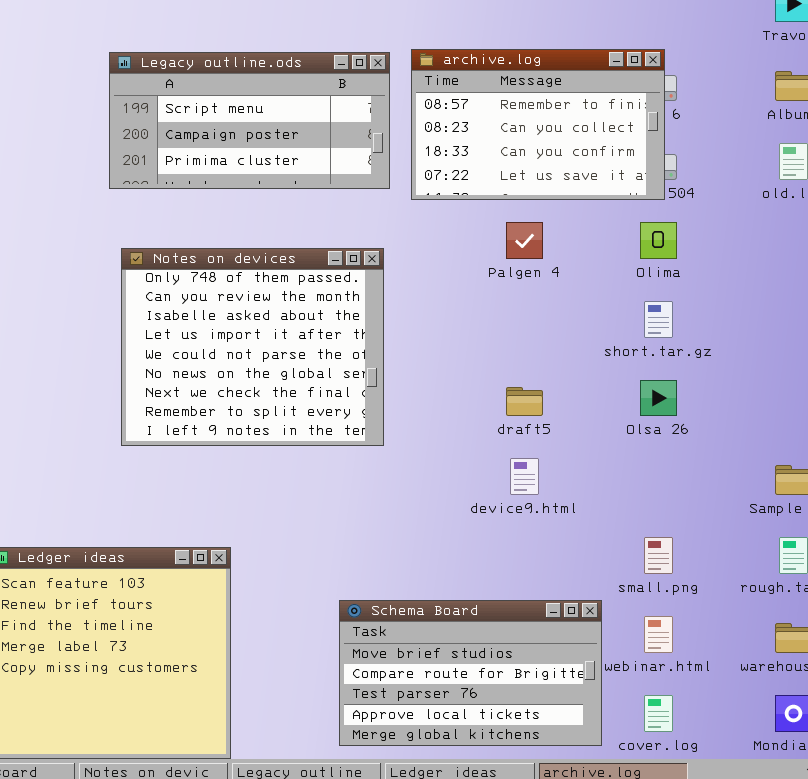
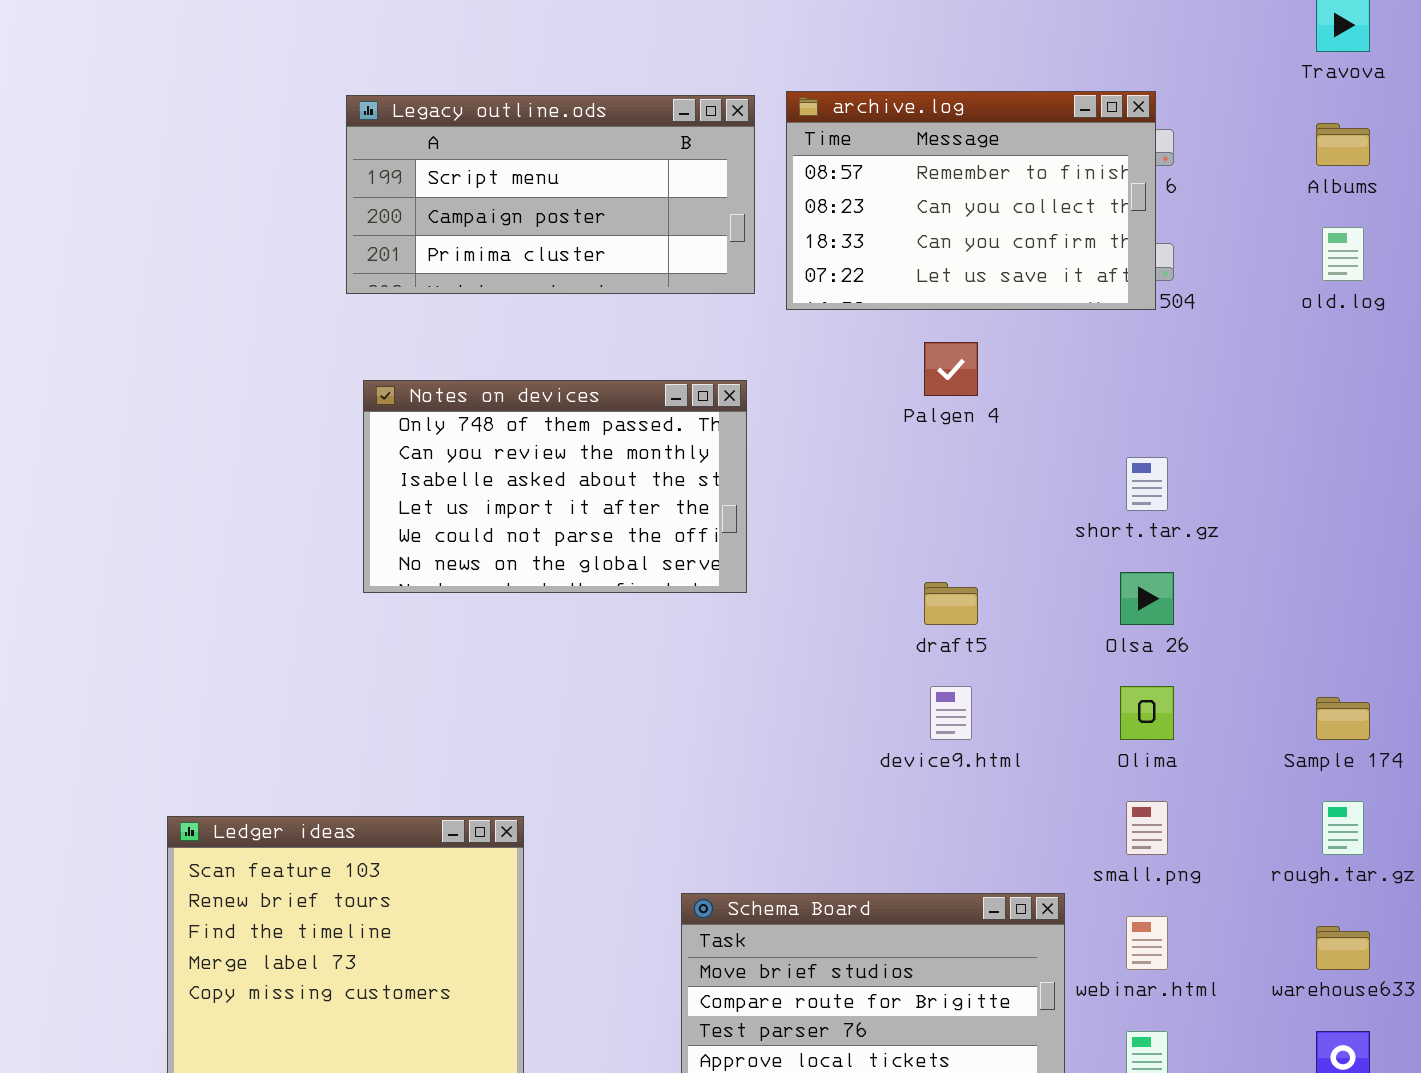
Olima: [640,222,677,259] -> [1120,686,1174,740], moved
Notes on devices: [121,248,384,446] -> [363,380,747,593], resized

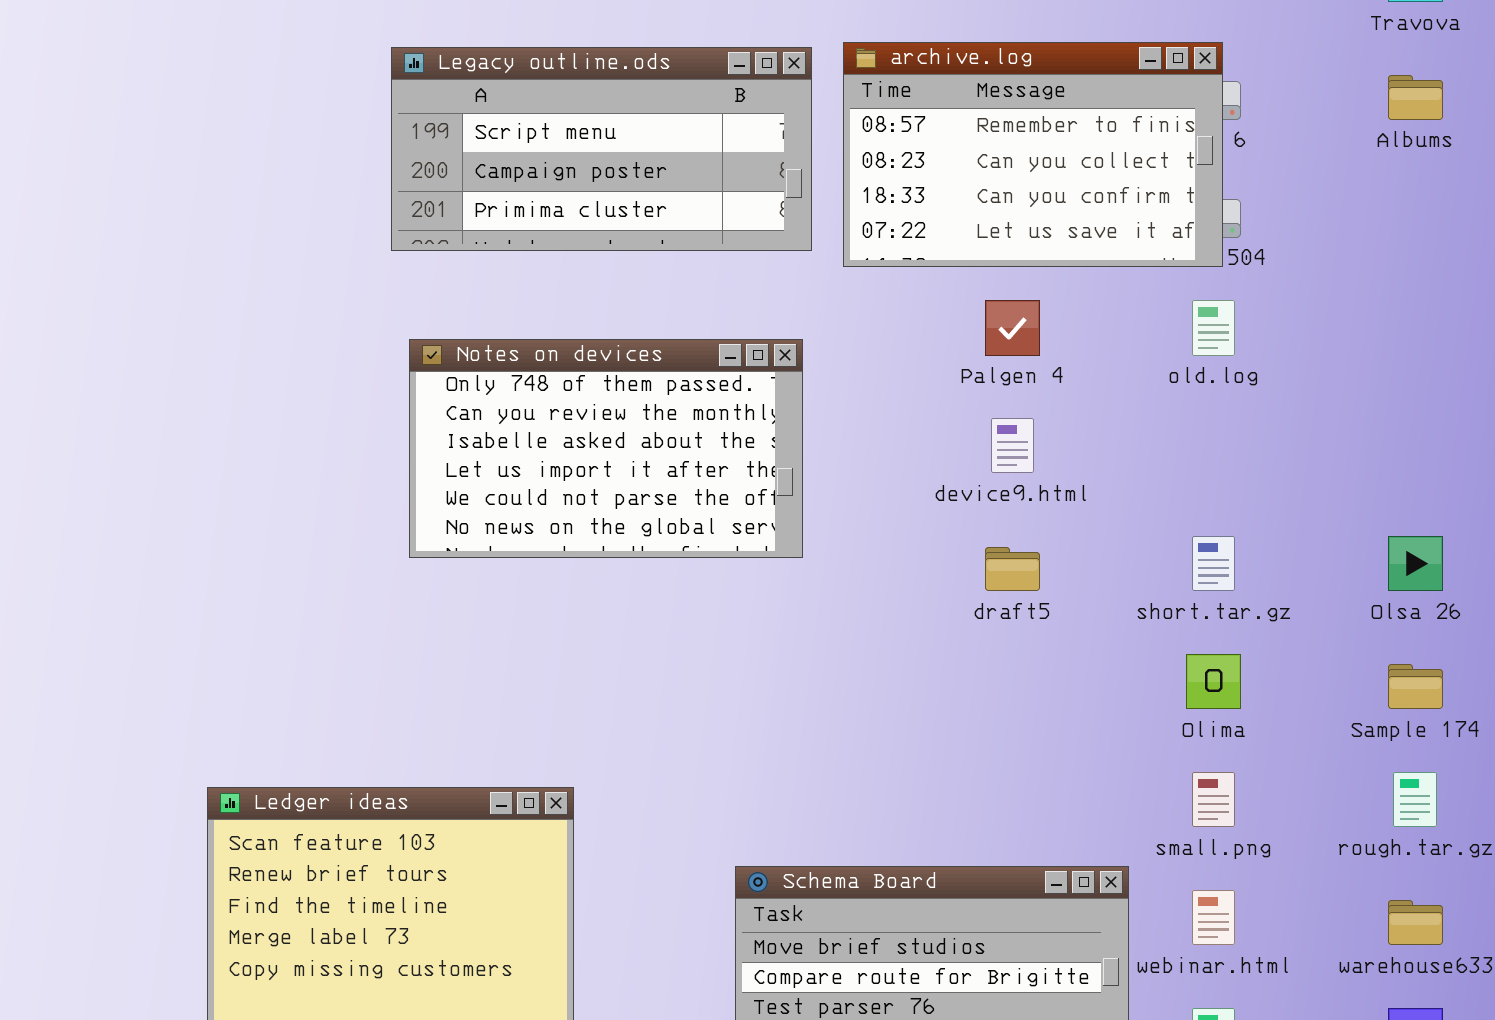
old.log: [1322,227,1364,281] -> [1192,300,1235,356], moved
short.tar.gz: [1126,457,1168,511] -> [1192,536,1235,591], moved
Olsa 26: [1120,572,1174,625] -> [1388,536,1443,591], moved
device9.html: [930,686,972,740] -> [991,418,1034,473], moved

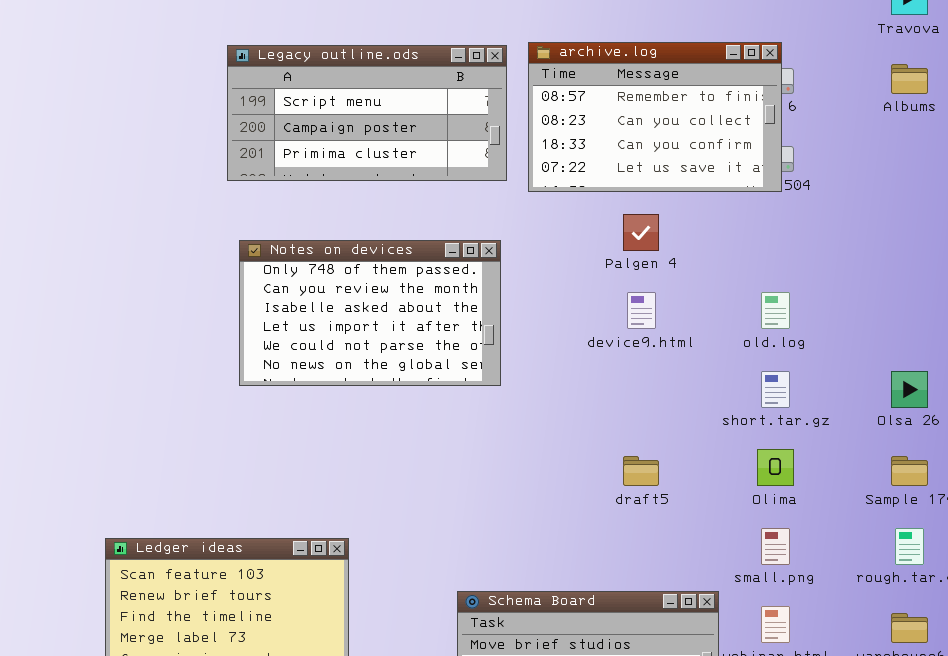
old.log: [1192,300,1235,356] -> [761,292,790,329], moved
draft5: [985,547,1040,591] -> [623,456,659,486], moved

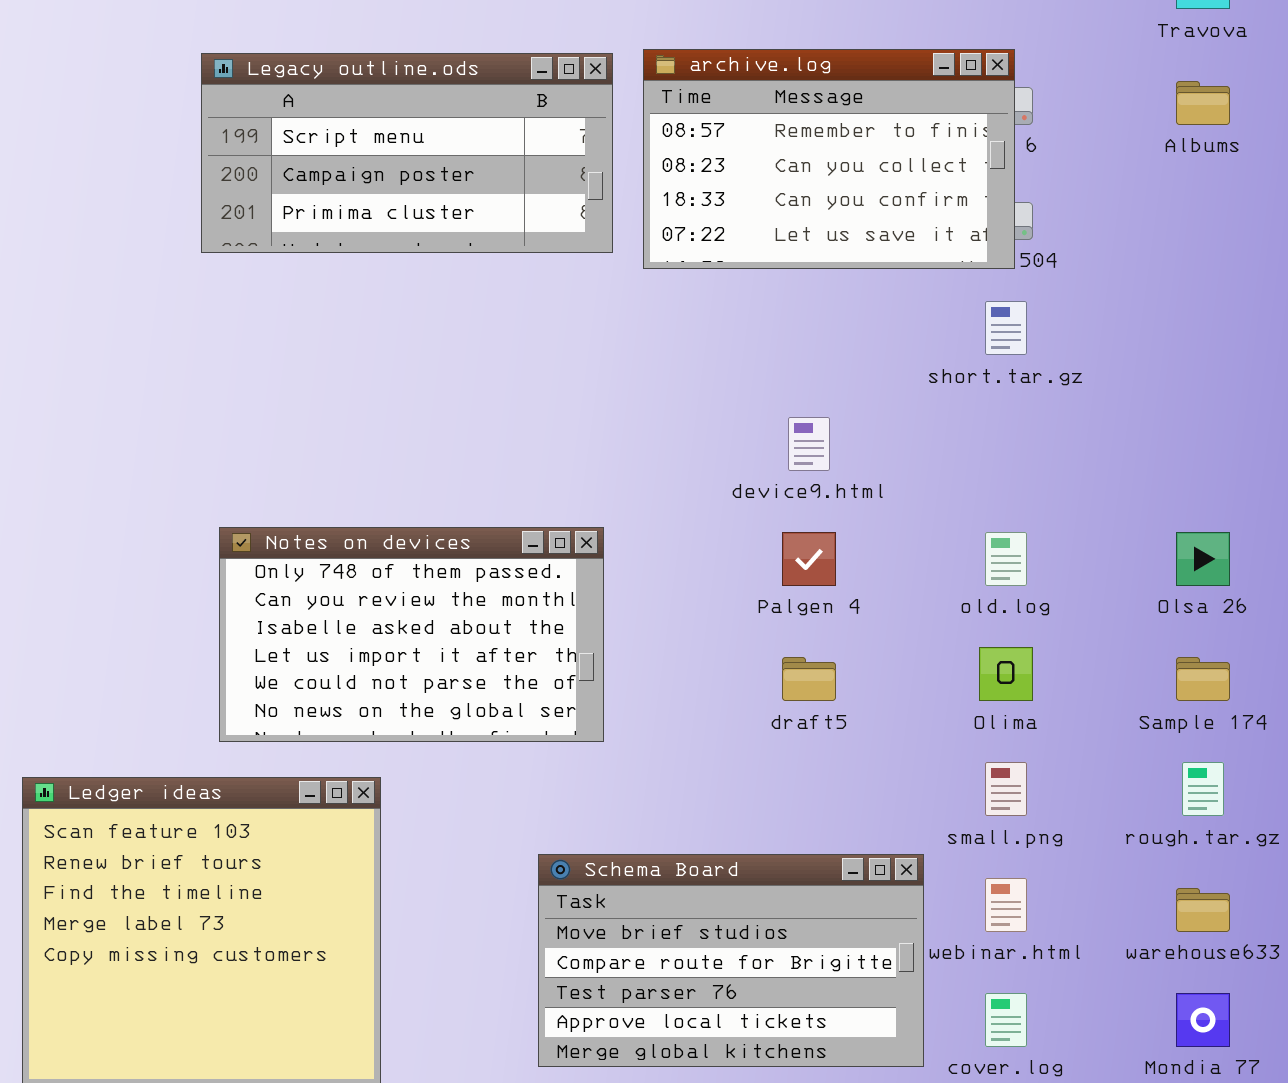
Palgen 4: [623,214,659,251] -> [782,532,836,586], moved
Notes on devices: [239,240,501,386] -> [219,527,604,742], moved
old.log: [761,292,790,329] -> [985,532,1027,586], moved
short.tar.gz: [761,371,790,408] -> [985,301,1027,355], moved

